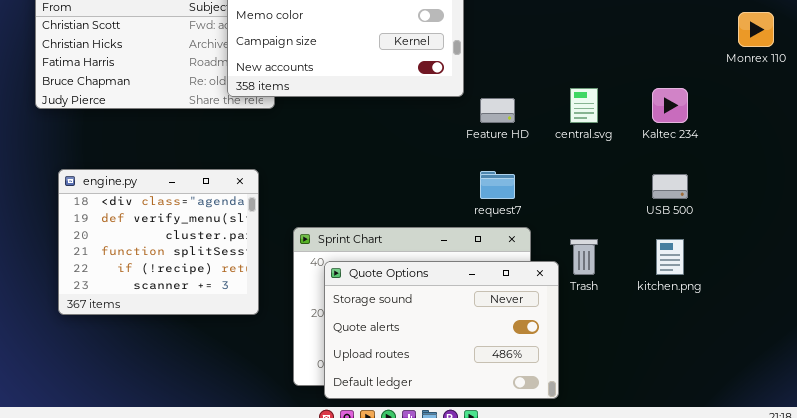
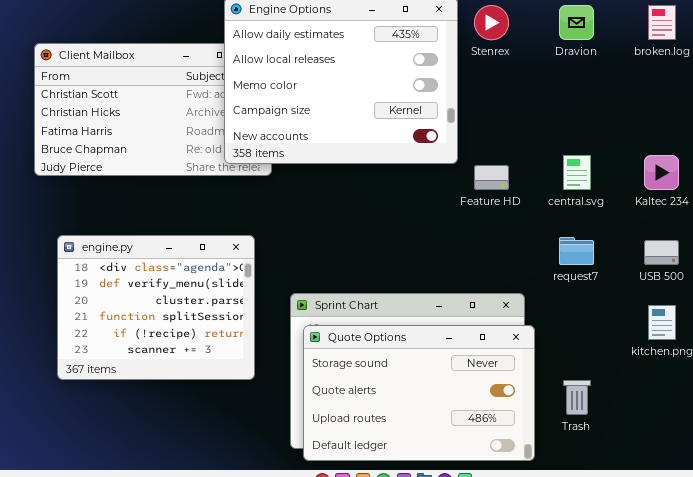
request7: [480,171,515,199] -> [559,237,594,265], moved
Trash: [570,239,598,275] -> [563,380,591,415], moved
Quote Options: [324,261,559,399] -> [303,325,535,461], moved

